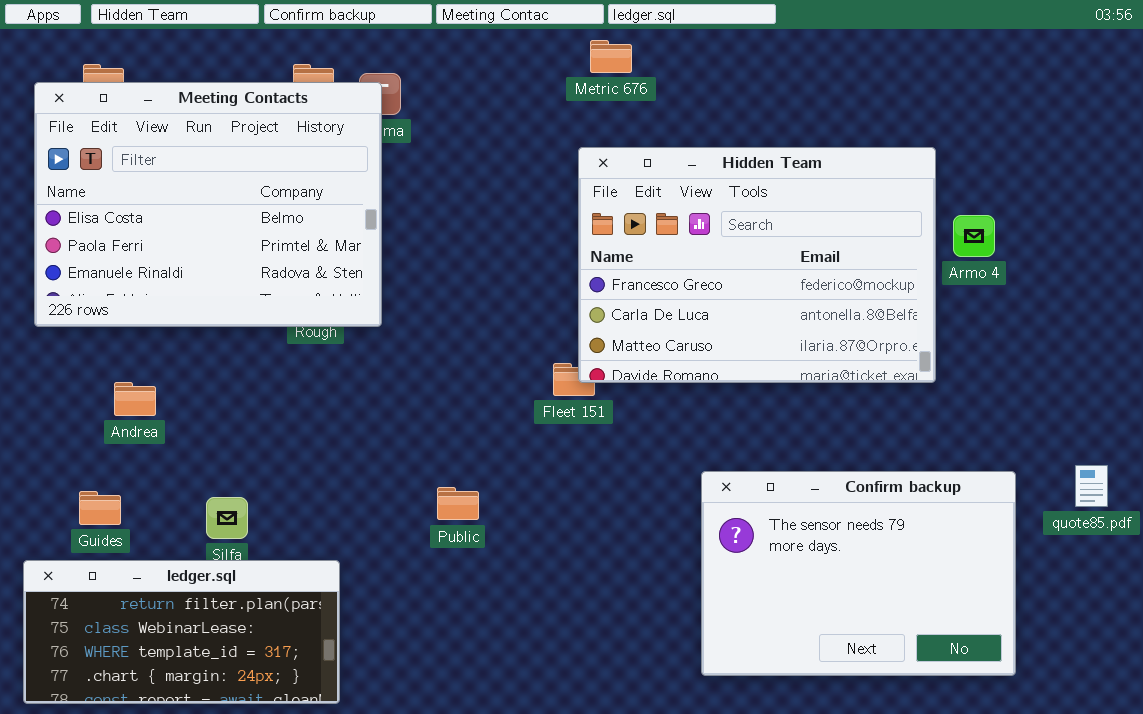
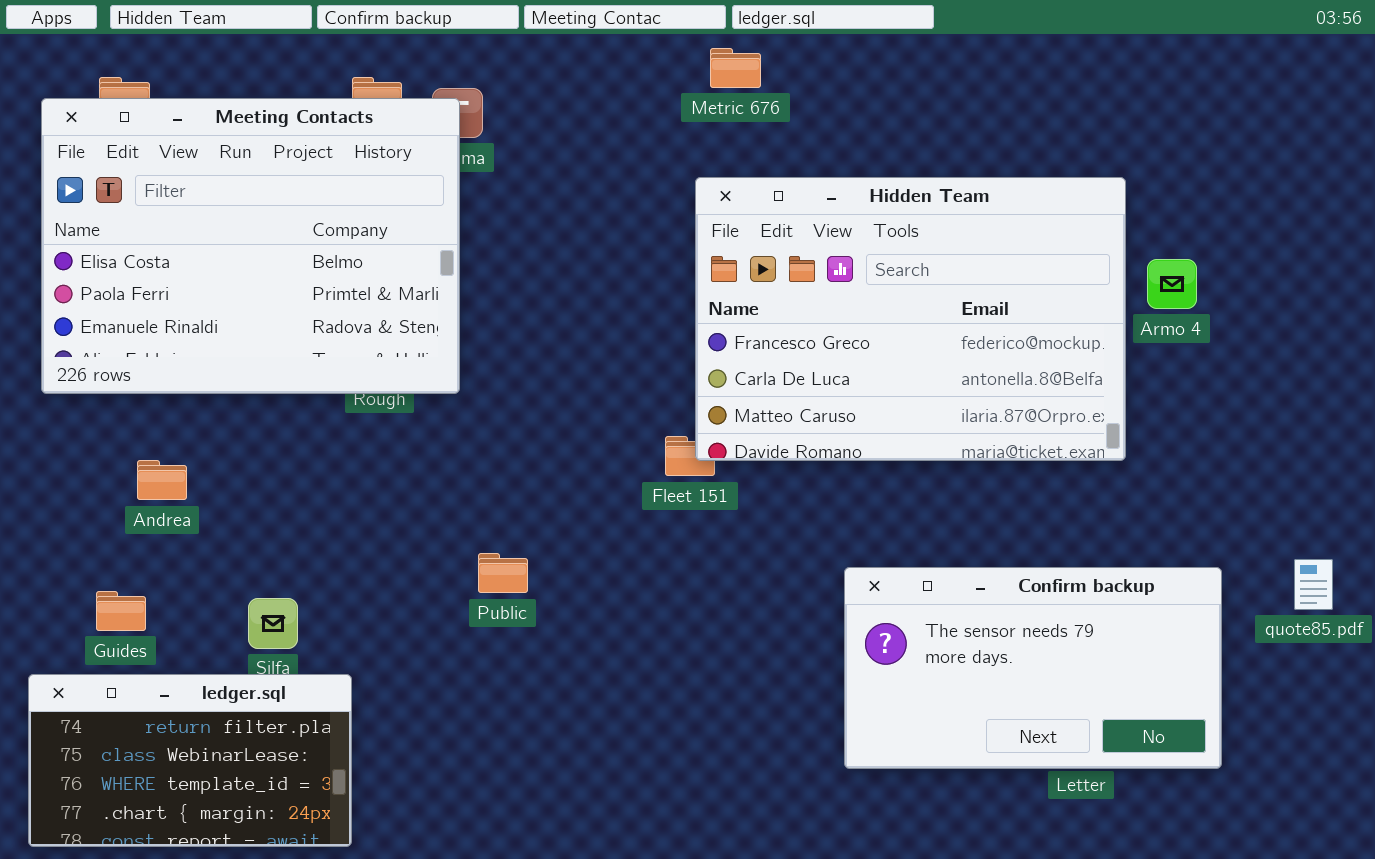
Confirm backup: [701,471,1016,676] -> [844,567,1222,769], resized
Public: [437,487,479,520] -> [478,553,528,593], moved
ledger.sql: [23,560,340,704] -> [28,674,352,847], resized

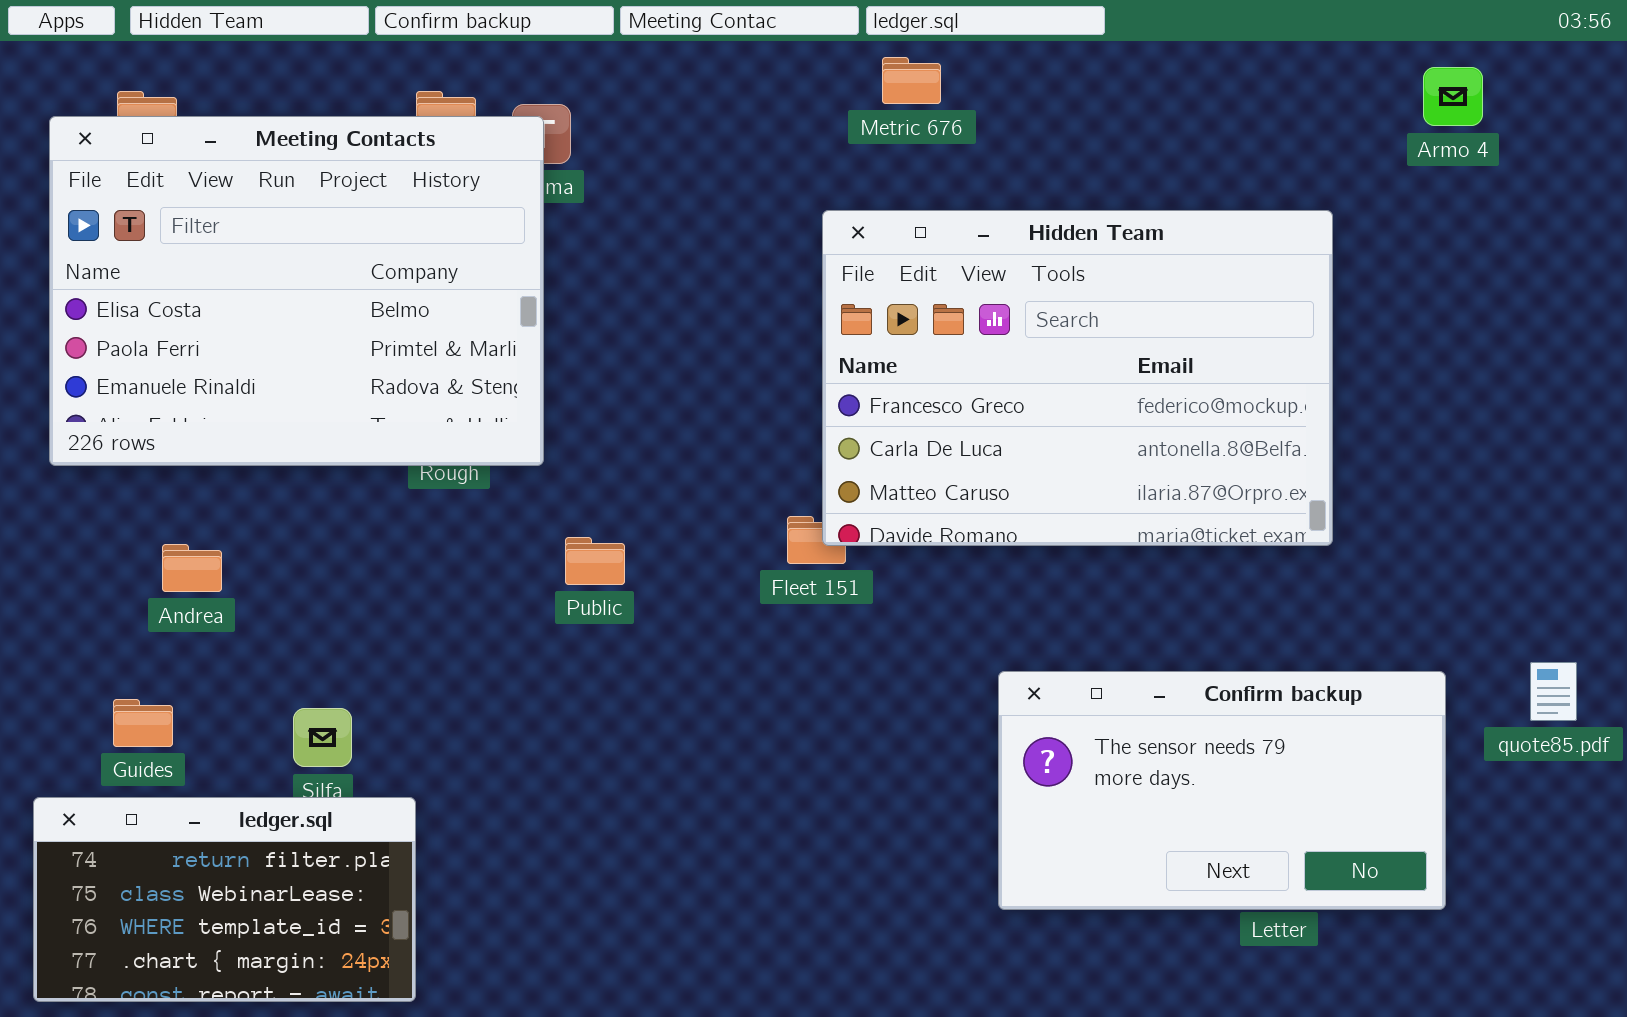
Metric 676: [710,48,761,88] -> [882,57,941,104], moved
Armo 4: [1147,259,1197,309] -> [1423,67,1483,126], moved
Public: [478,553,528,593] -> [565,537,625,585], moved

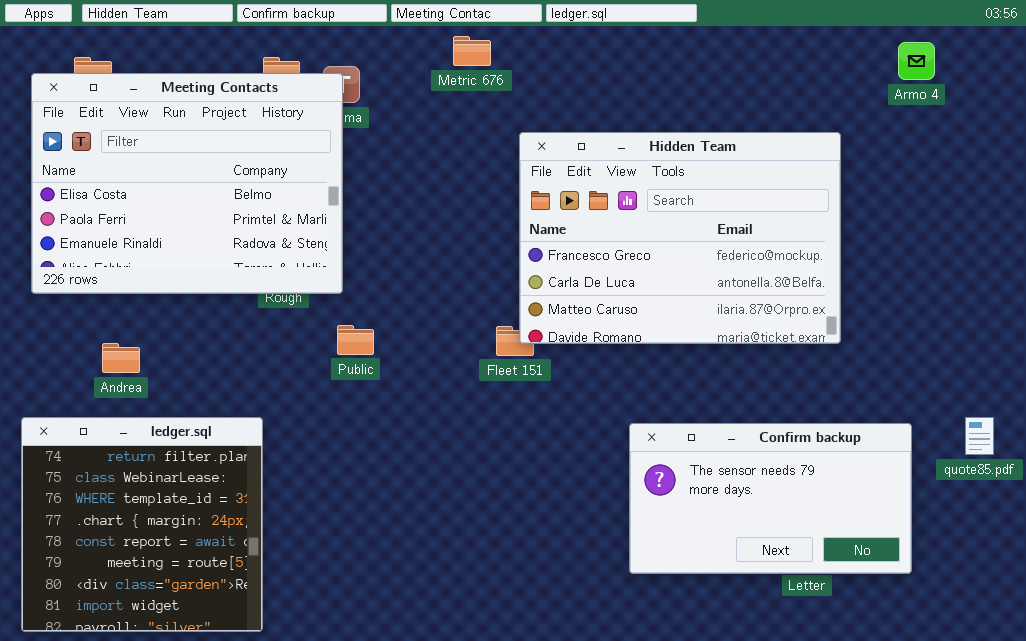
Metric 676: [882,57,941,104] -> [453,36,491,66], moved
Public: [565,537,625,585] -> [337,325,374,355], moved
ledger.sql: [33,797,416,1002] -> [21,417,263,632], resized

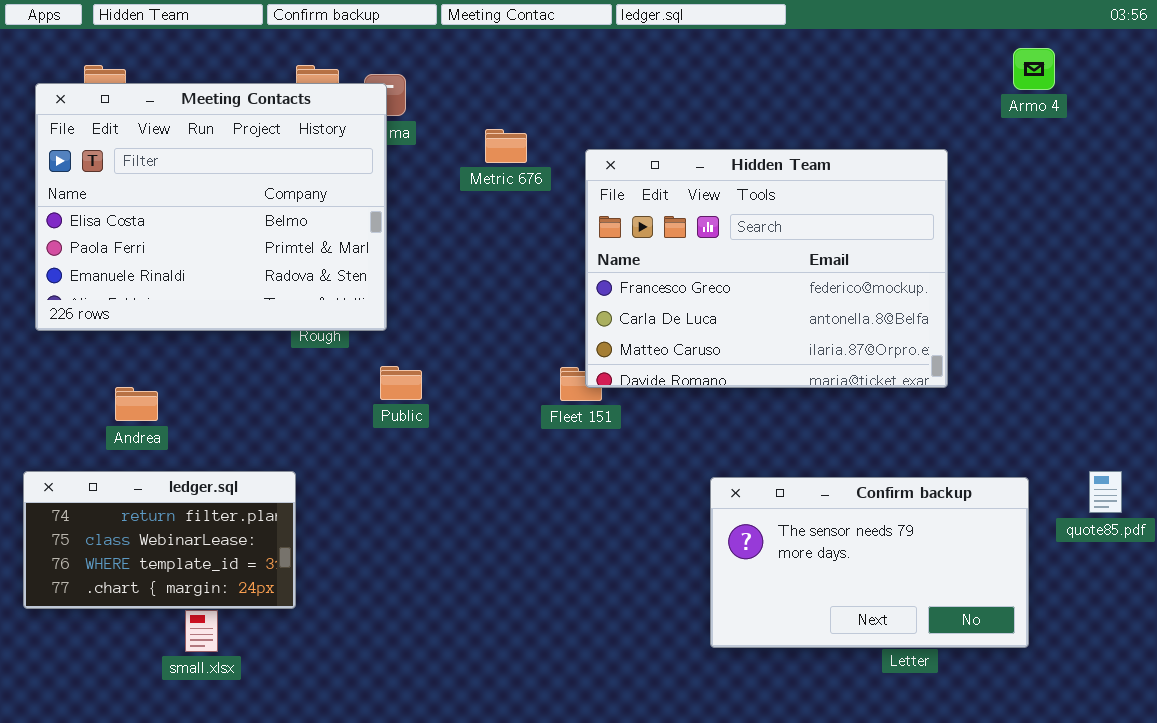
Metric 676: [453,36,491,66] -> [485,129,527,163], moved
ledger.sql: [21,417,263,632] -> [23,471,296,609], resized

